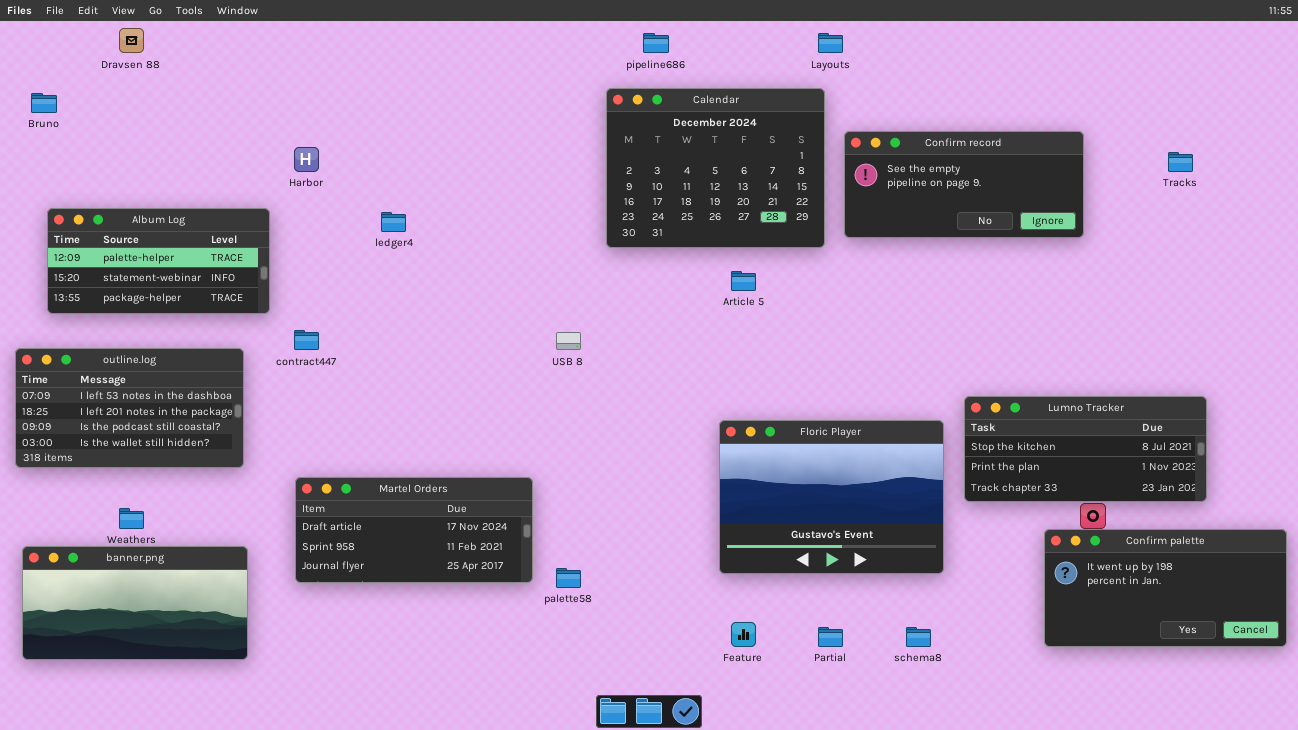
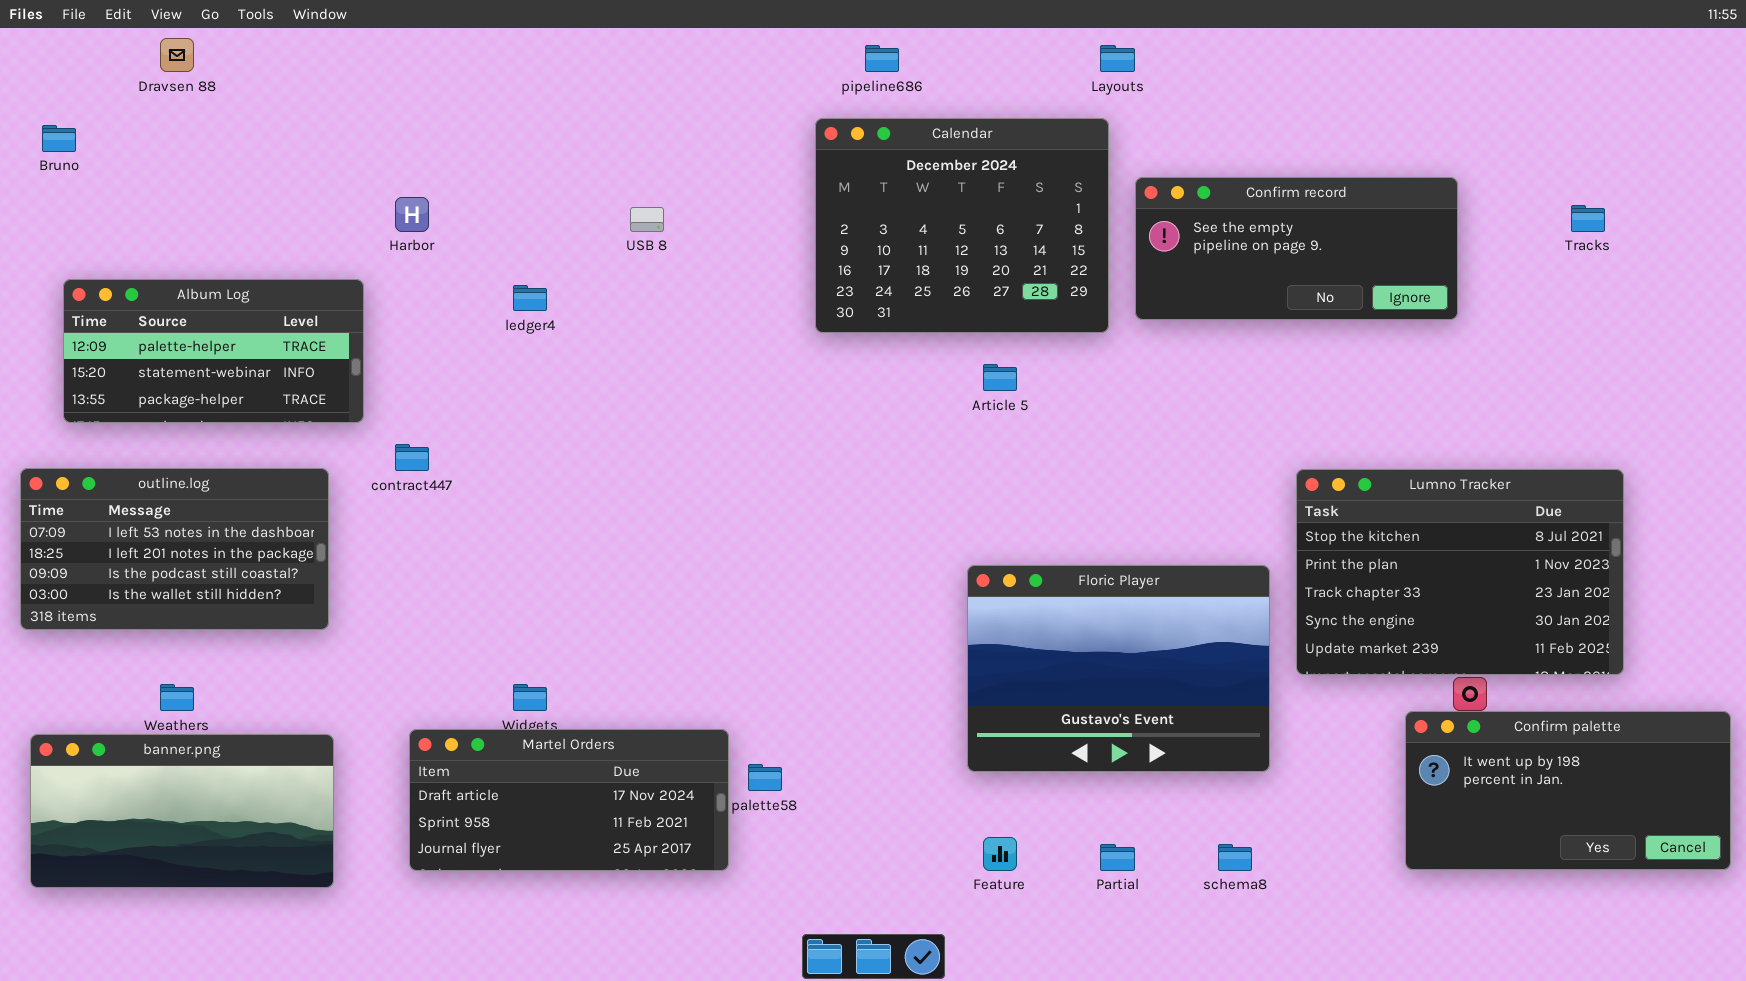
USB 8: [556,332,581,350] -> [630,207,664,232], moved
Lumno Tracker: [964,396,1207,502] -> [1296,469,1624,675], resized
Martel Orders: [295,477,533,583] -> [409,729,729,871], moved

